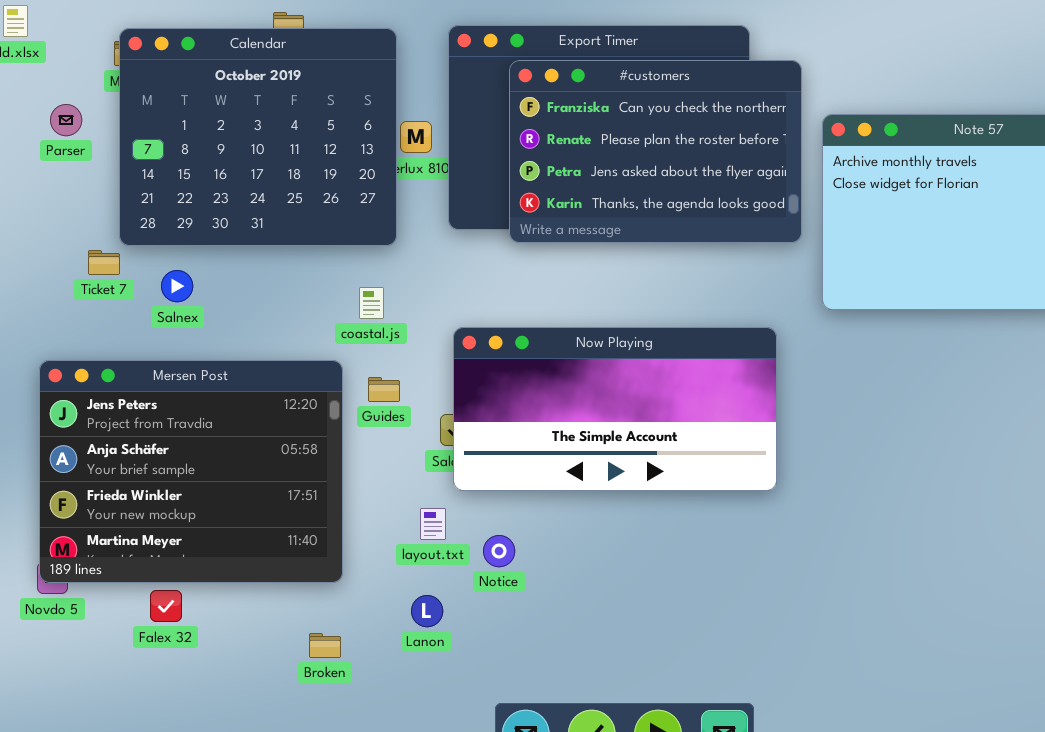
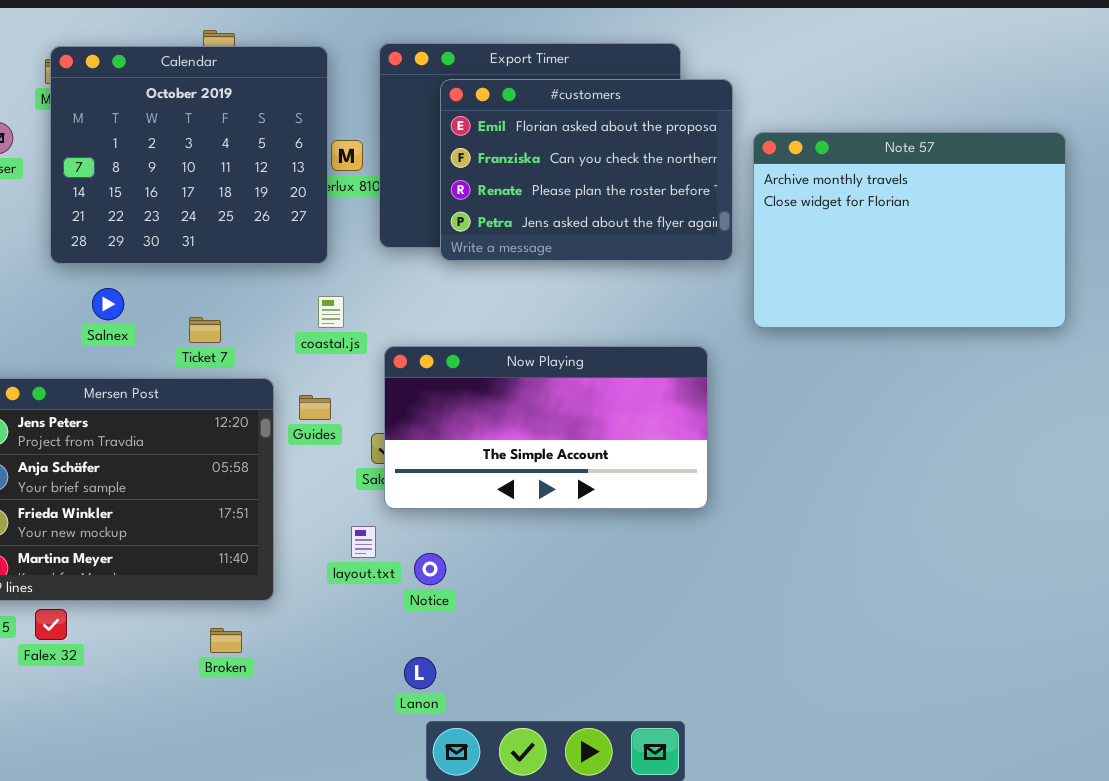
#customers: [509,60,802,243] -> [440,79,733,261], scrolled up 1 row
Ticket 7: [88,250,120,275] -> [189,317,221,343], moved
coastal.js: [359,287,384,319] -> [318,296,344,328], moved
Falex 32: [150,590,182,622] -> [35,609,67,640], moved
Lanon: [411,595,443,627] -> [404,657,436,689], moved
Broken: [309,633,341,658] -> [210,628,242,653], moved

